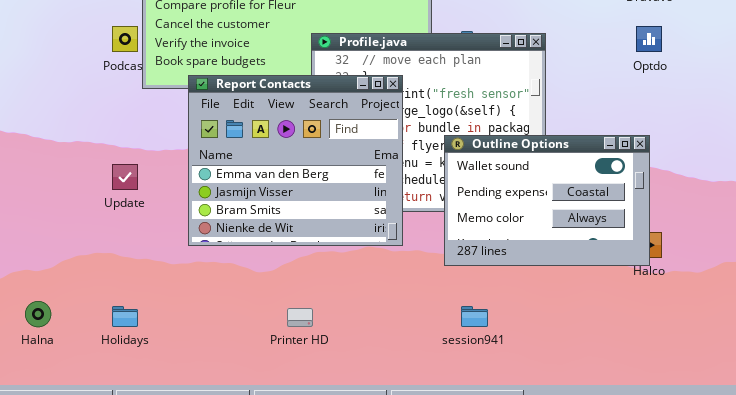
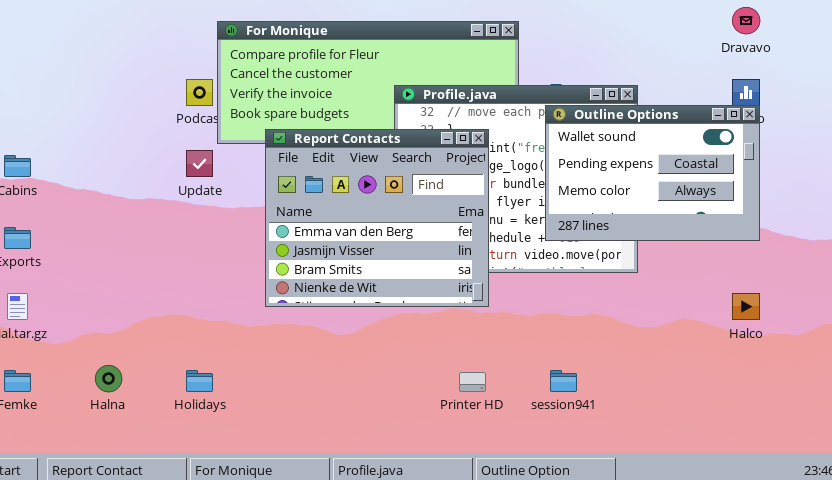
Outline Options: [444,135,650,266] -> [545,105,760,241], moved
Update: [112,164,138,190] -> [186,150,213,177], moved
Printer HD: [287,308,313,327] -> [459,372,486,392], moved

